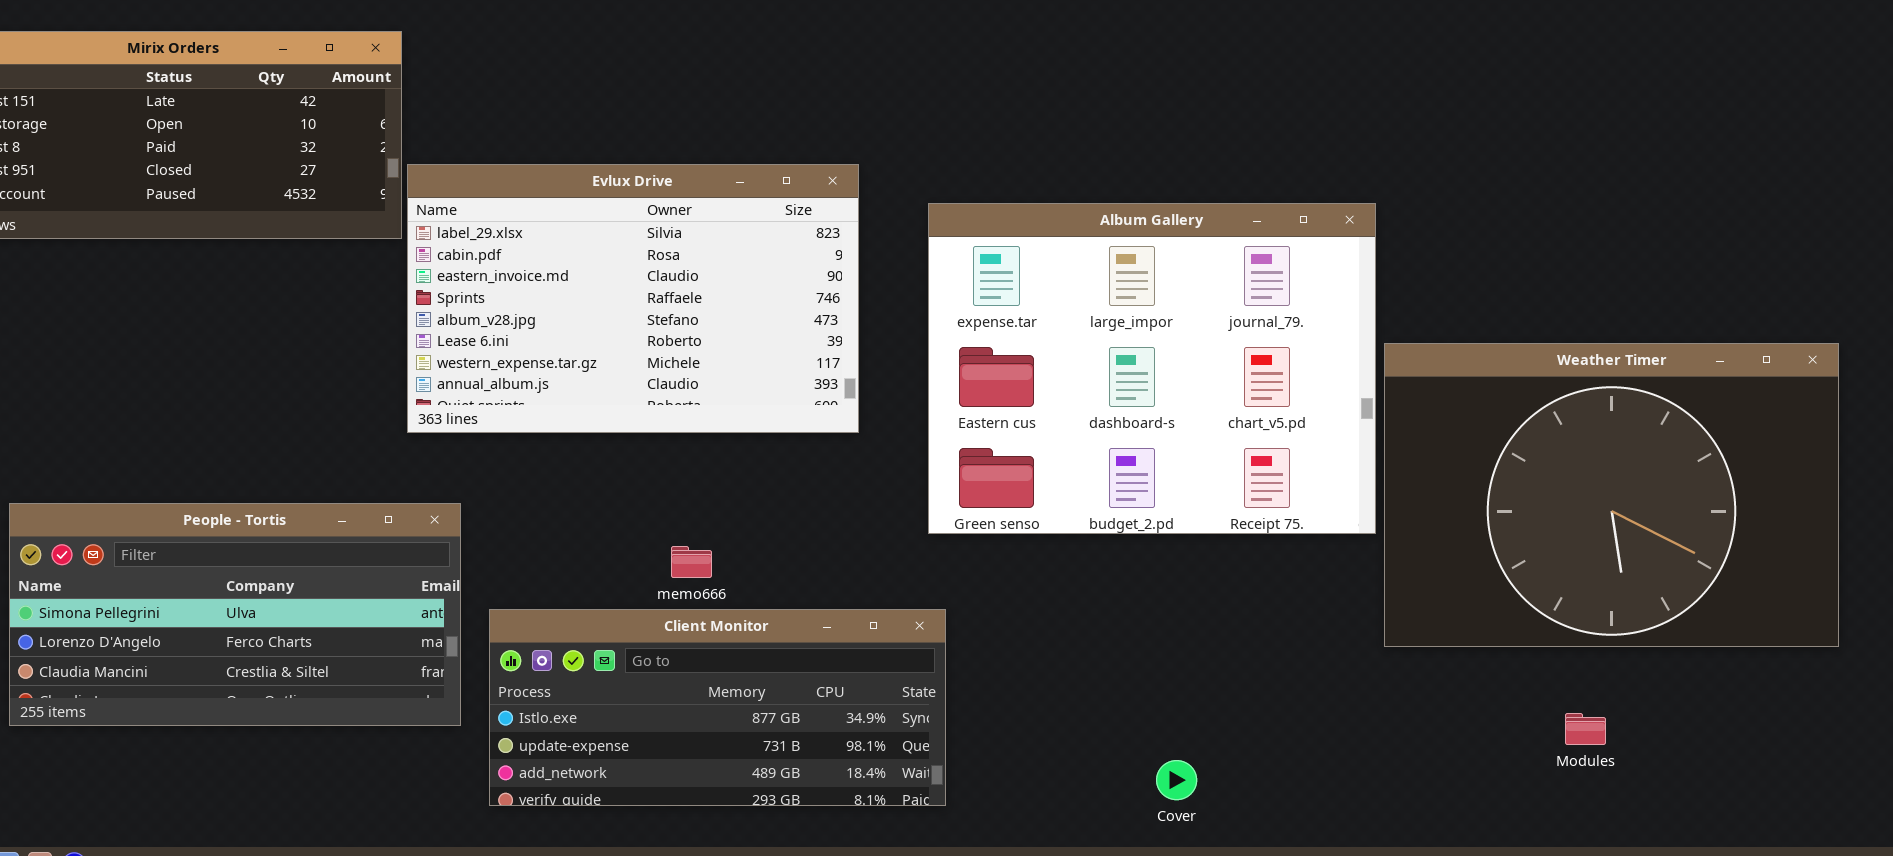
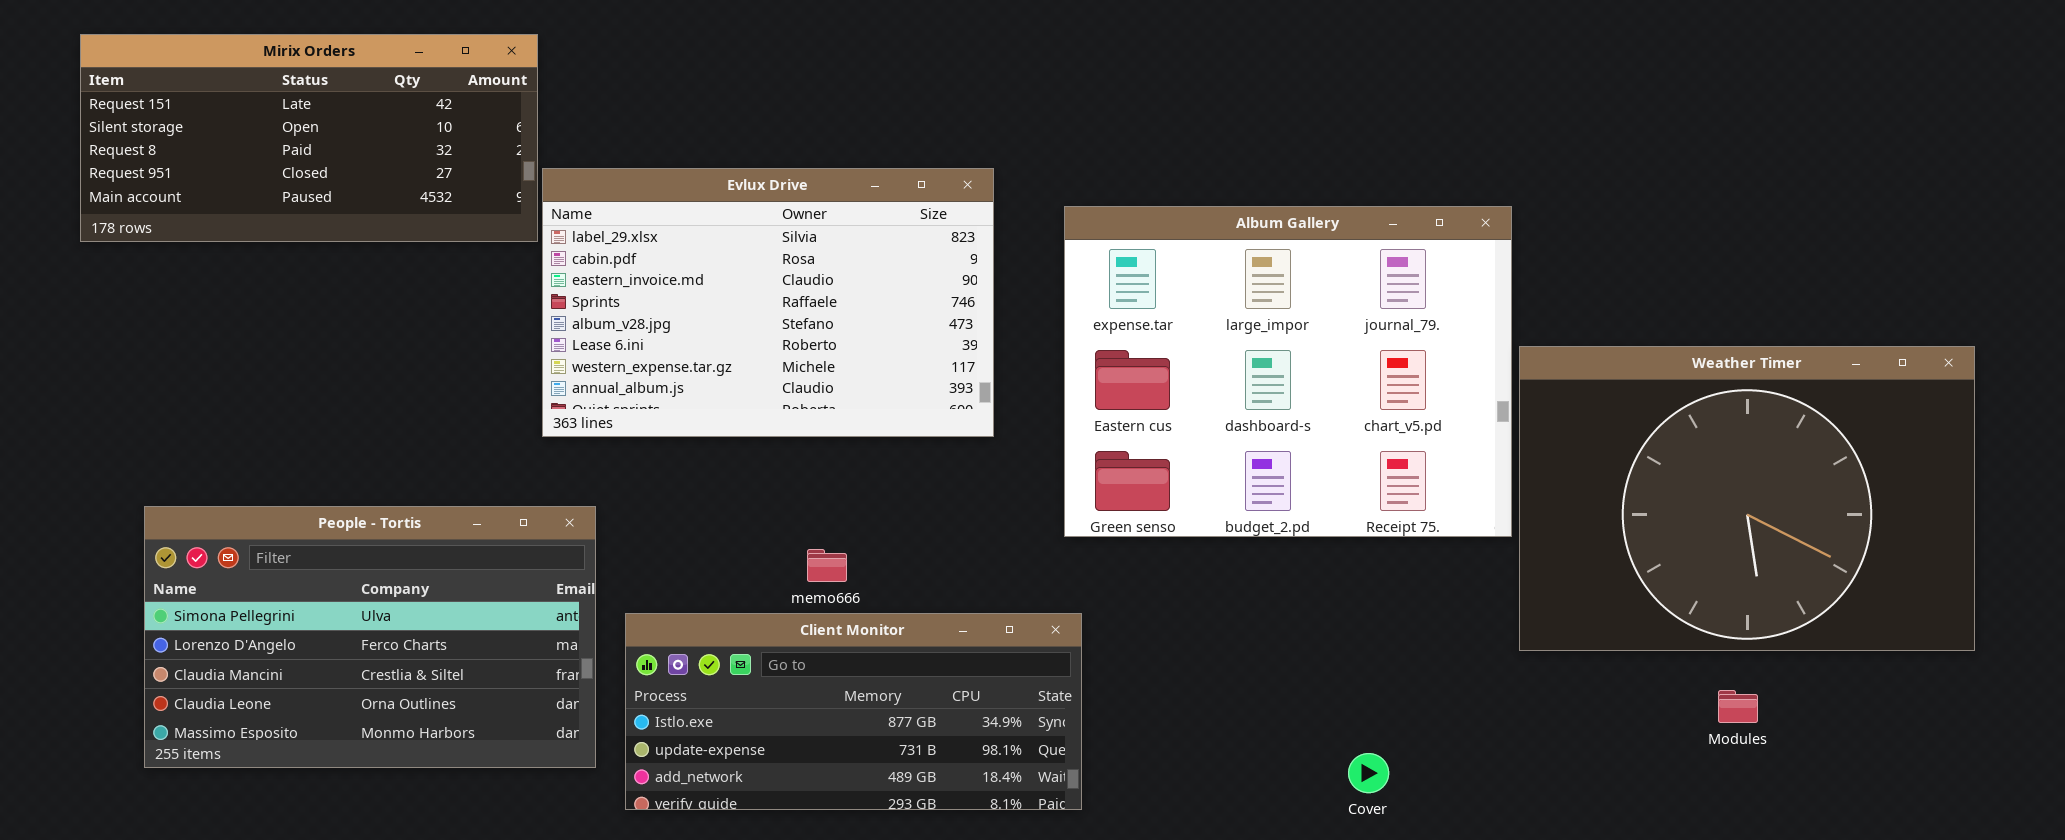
People - Tortis: [9,503,461,726] -> [144,506,596,768], resized
Modules: [1565,713,1606,745] -> [1718,690,1758,723], moved
Cover: [1156,760,1197,800] -> [1348,753,1389,793], moved

